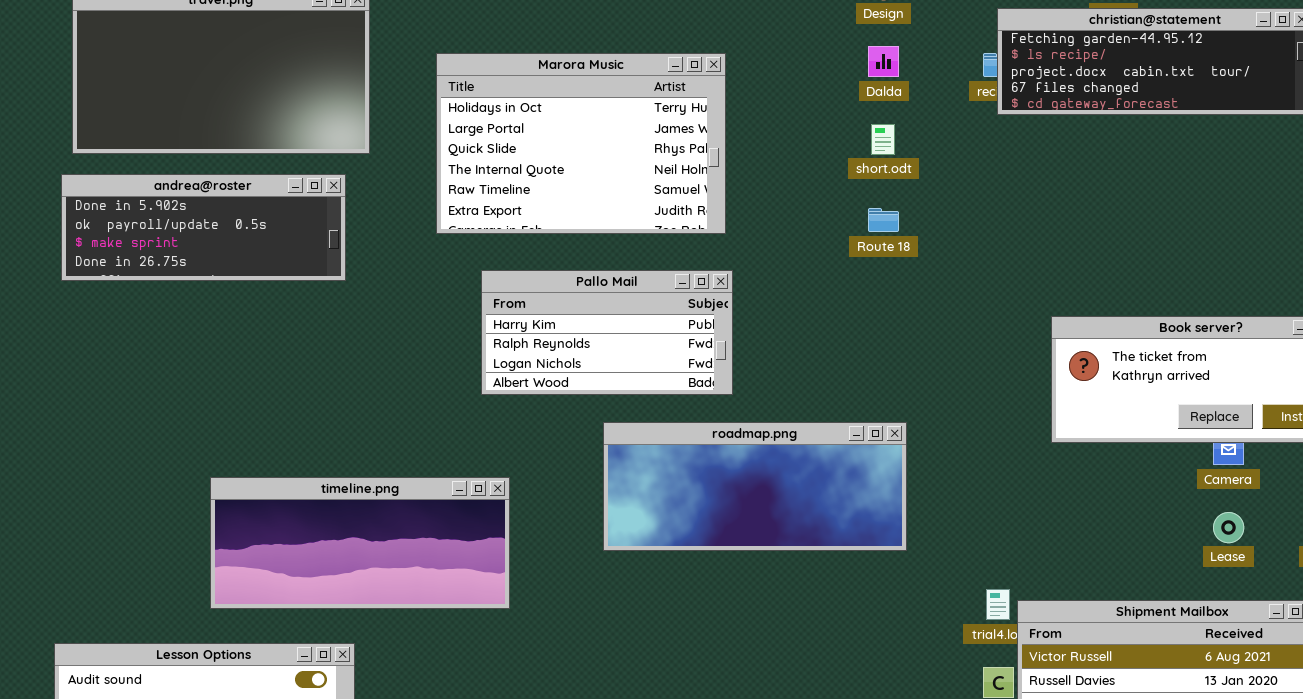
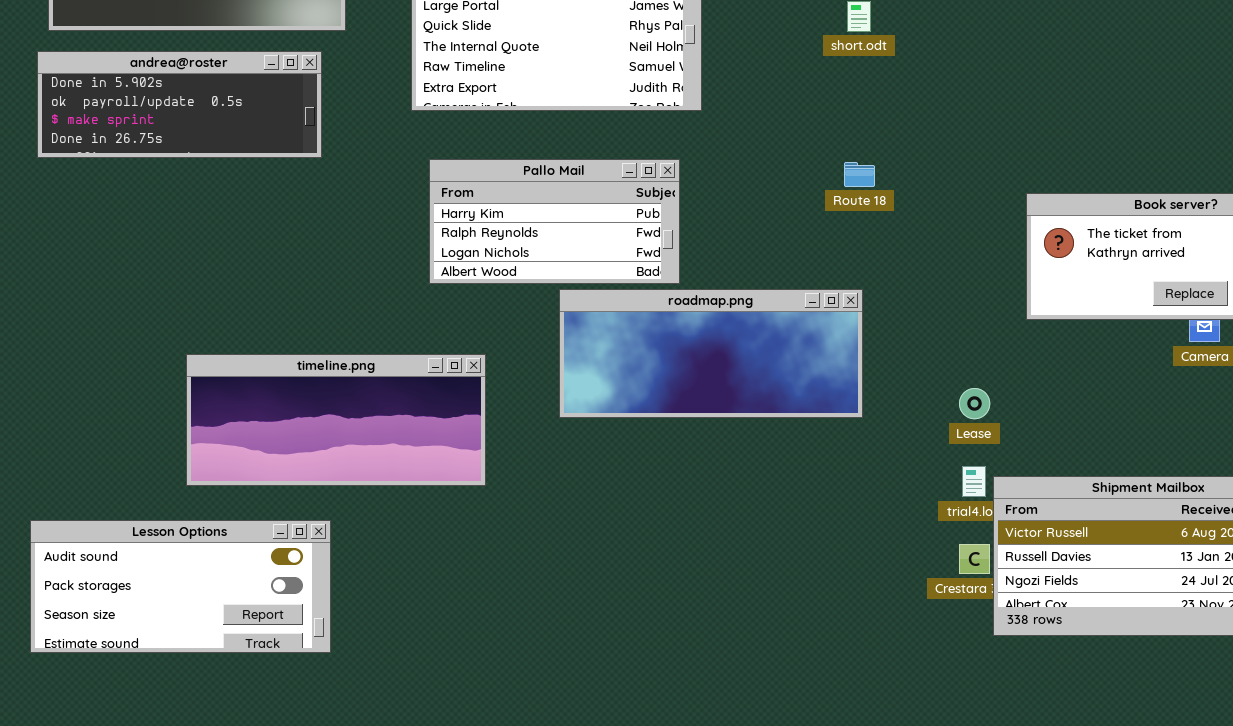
Route 18: [868,208,899,232] -> [844,162,875,187], moved
Pallo Mail: [481,270,733,395] -> [429,159,680,284], moved
roadmap.png: [603,422,907,551] -> [559,289,863,418], moved
Lease: [1213,512,1244,543] -> [959,388,990,419], moved

